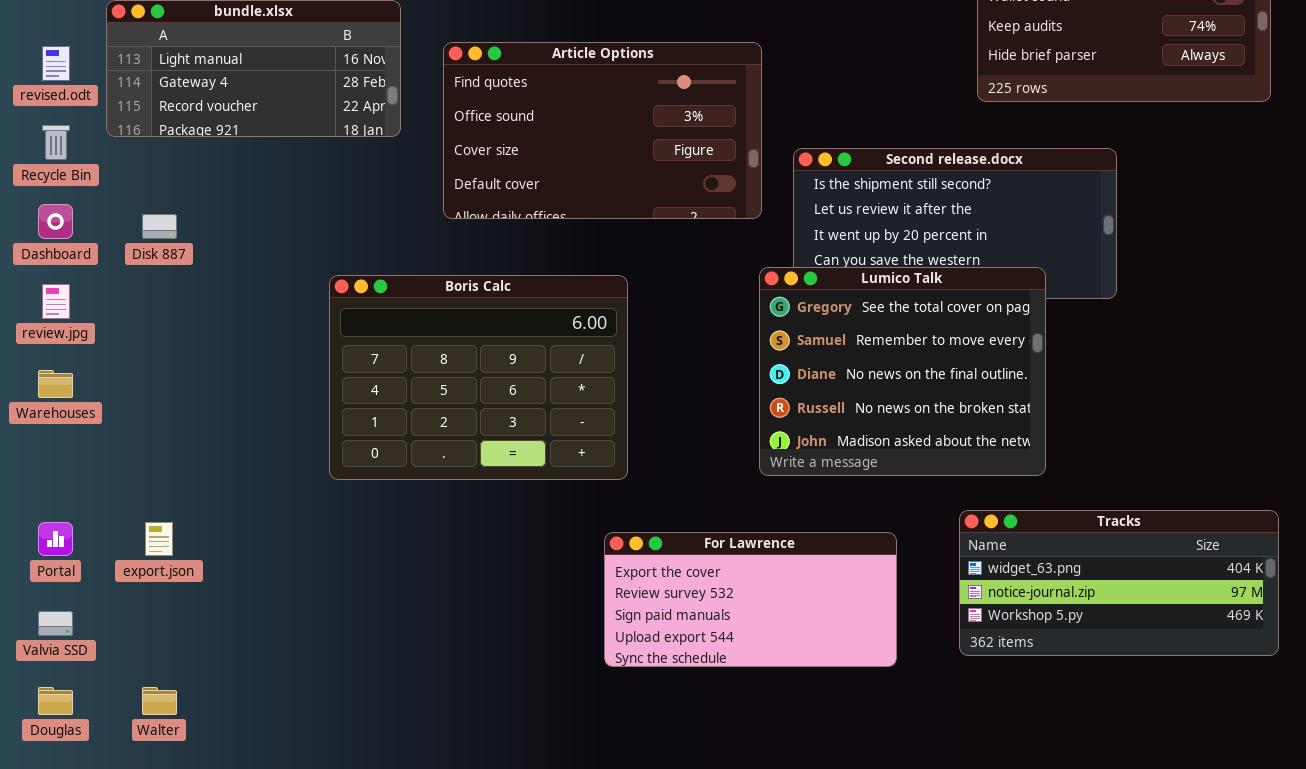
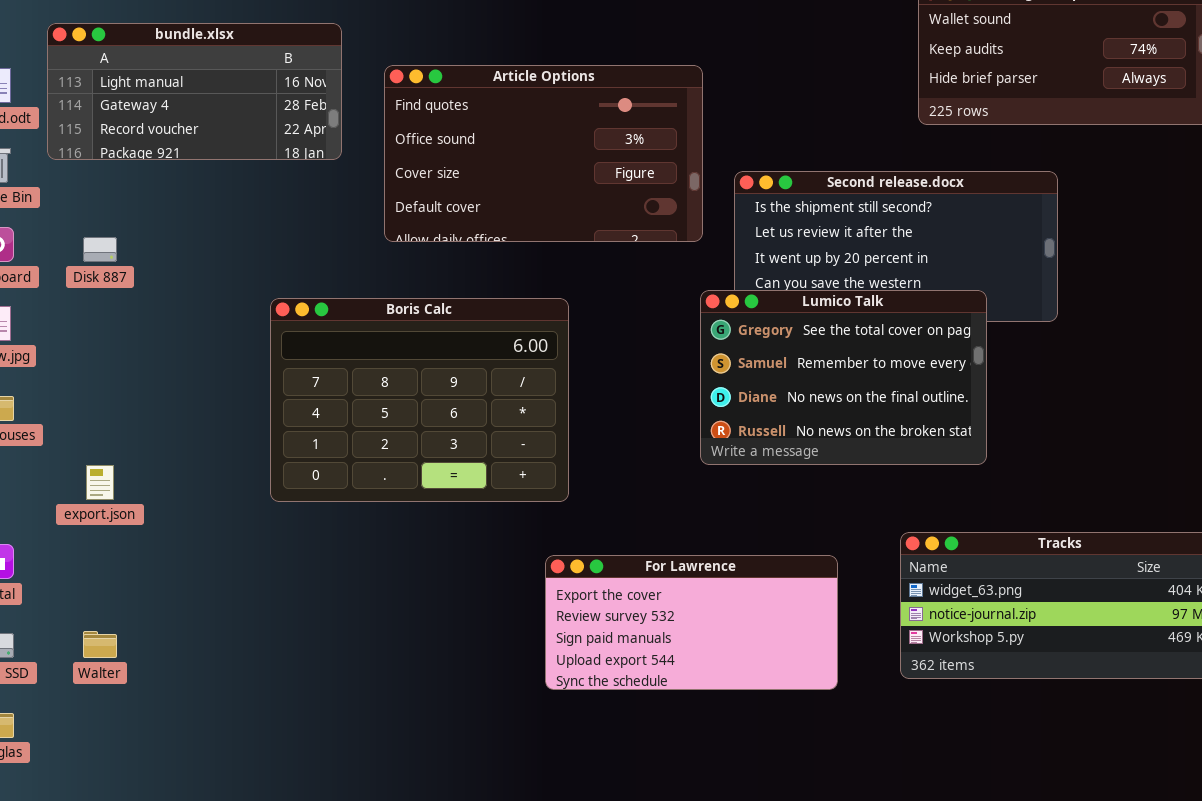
Lumico Talk: [759,267,1046,476] -> [700,290,987,465], resized
export.json: [145,522,173,556] -> [86,465,114,500], moved
Walter: [142,687,177,715] -> [83,631,117,658], moved

